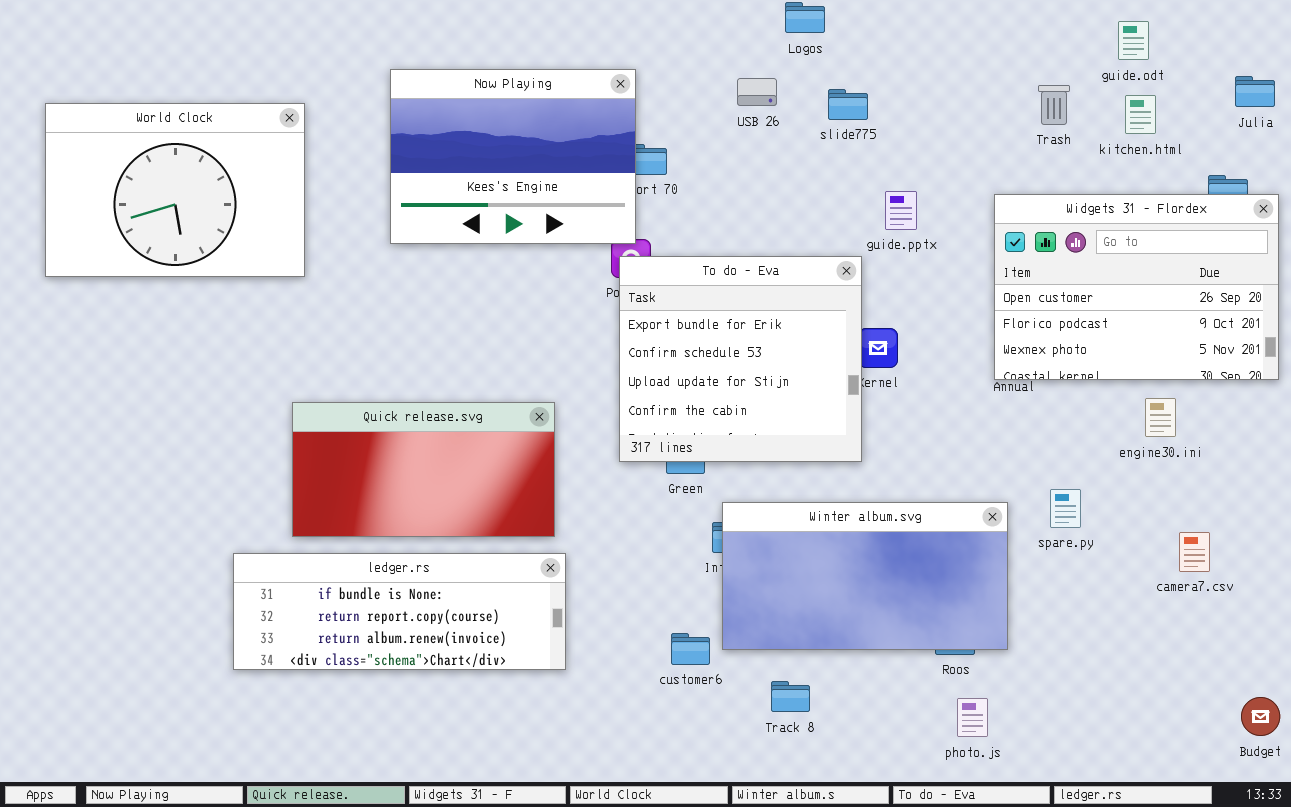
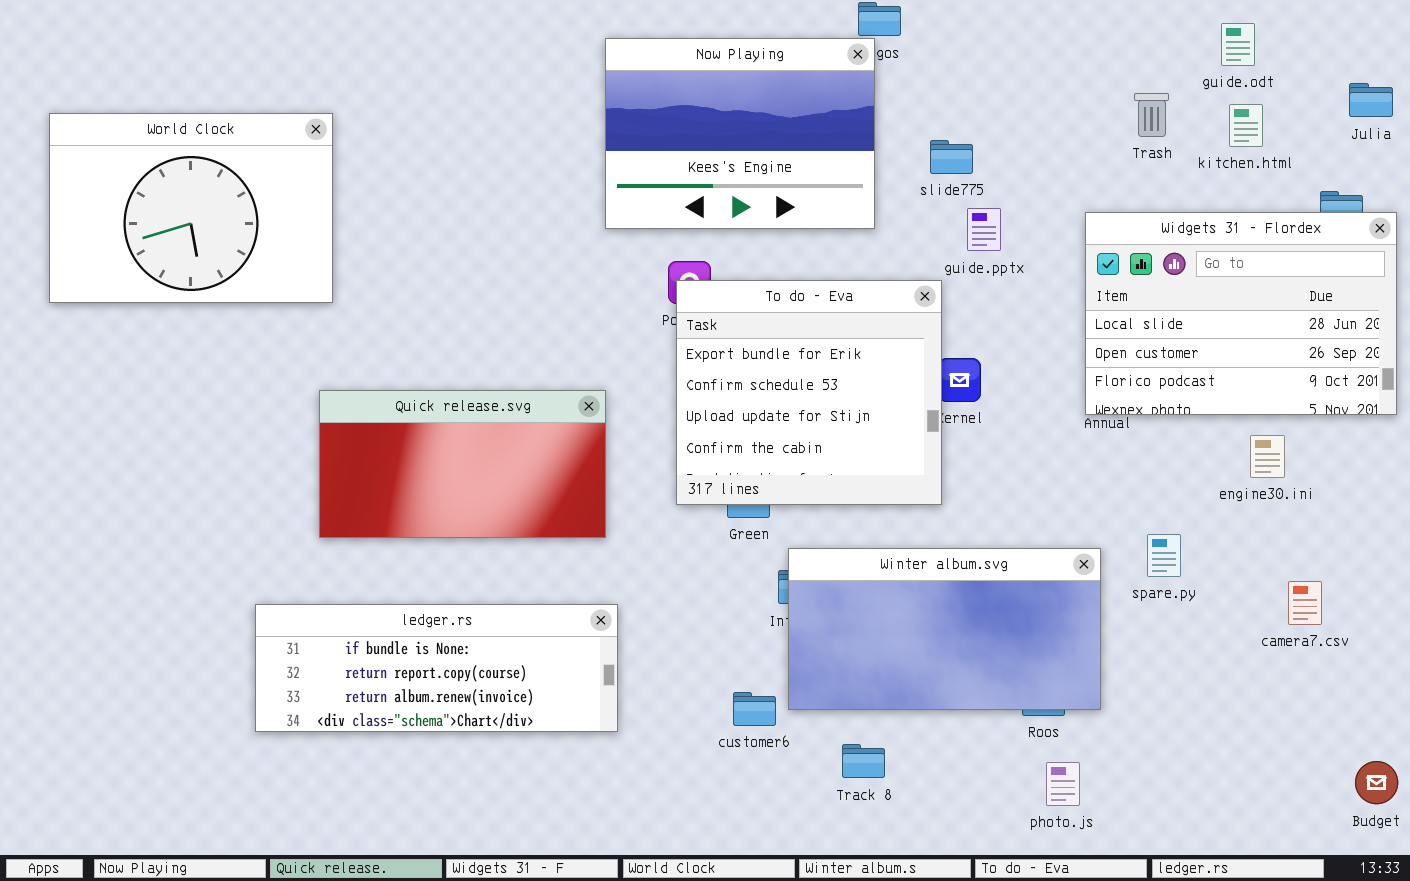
Now Playing: [390,69,636,244] -> [605,38,875,229], moved
slide775: [828,89,868,120] -> [930,140,973,174], moved
Widgets 31 - Flordex: [994,194,1279,380] -> [1085,212,1397,415], scrolled up 1 row
Quick release.svg: [292,402,555,537] -> [319,390,606,538], moved

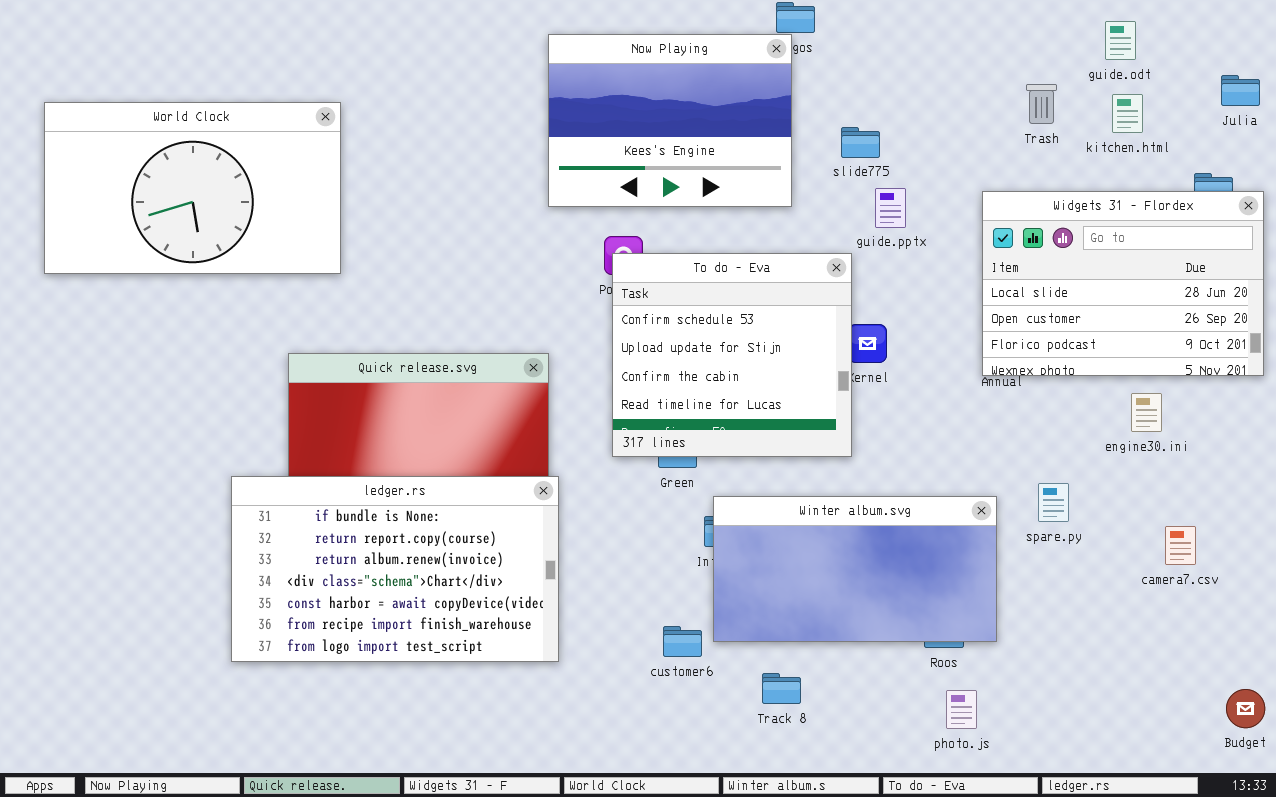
World Clock: [49,113,333,303] -> [44,102,341,274], resized
To do - Eva: [676,280,942,505] -> [612,253,852,457], scrolled down 1 row
ledger.rs: [255,604,618,732] -> [231,476,559,662], resized

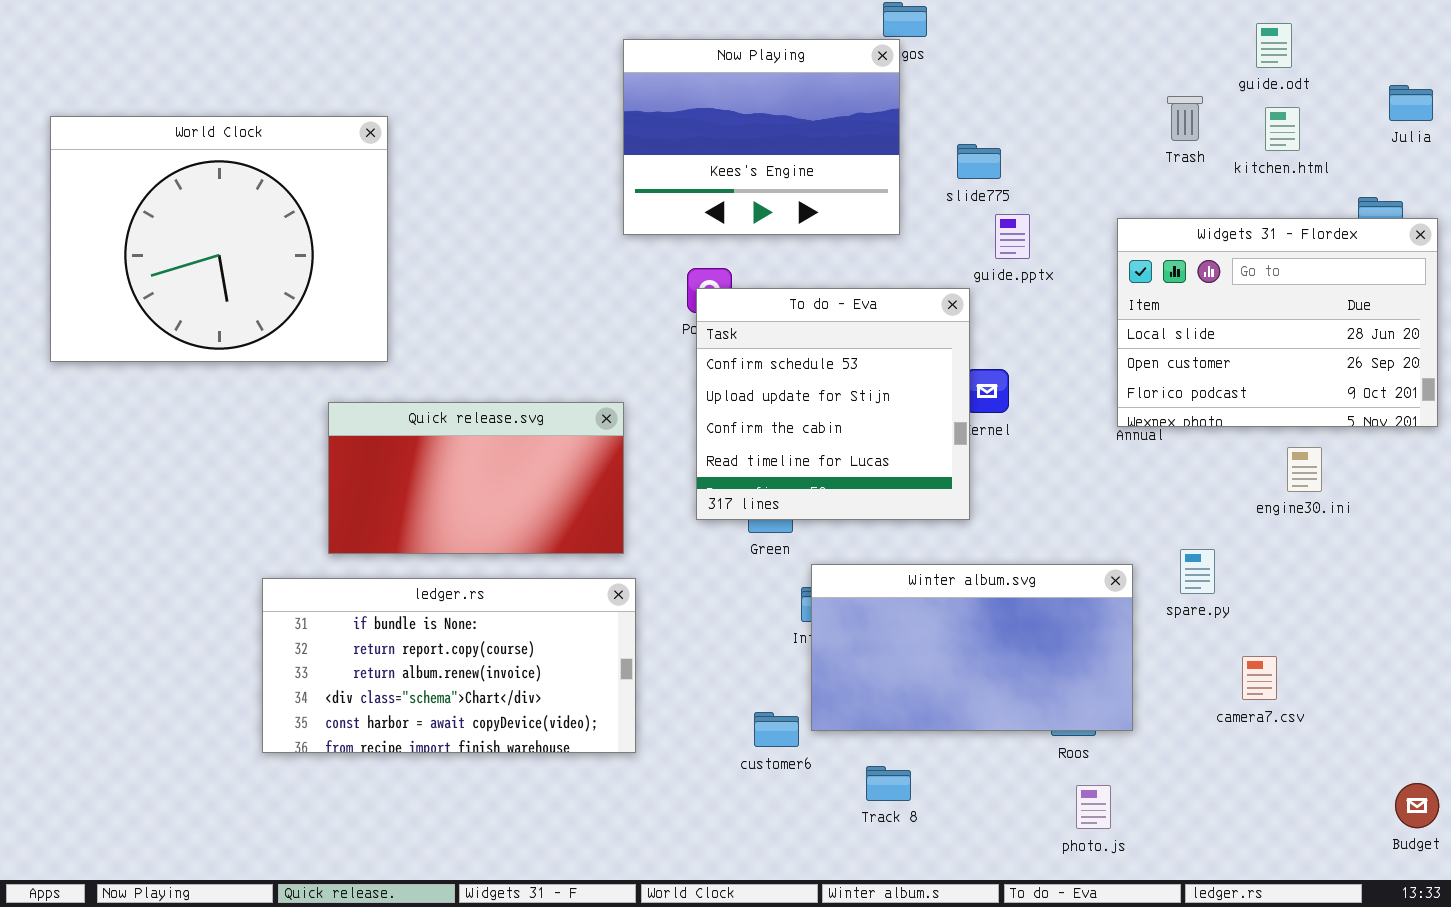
World Clock: [44,102,341,274] -> [50,116,388,362], resized
ledger.rs: [231,476,559,662] -> [262,578,636,753], resized
camera7.csv: [1165,526,1196,565] -> [1242,656,1277,700], moved

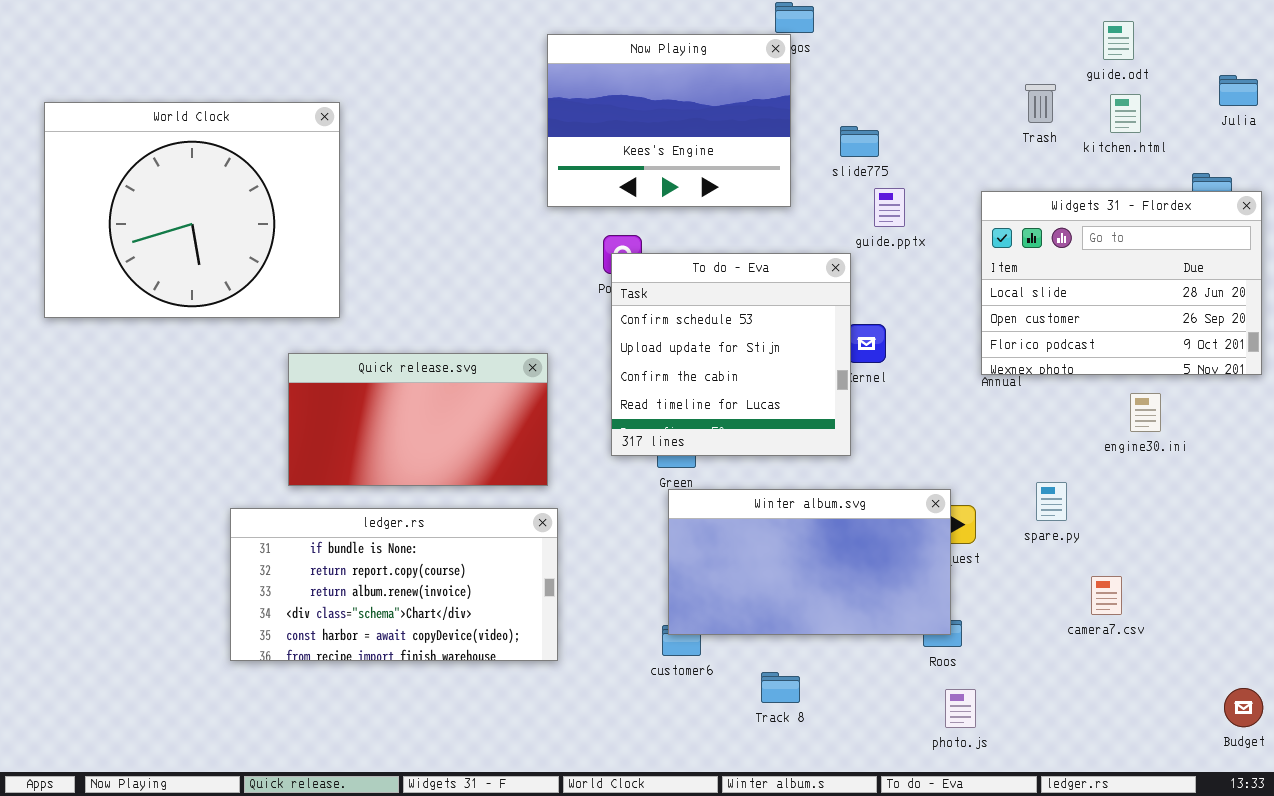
Winter album.svg: [811,564,1133,731] -> [668,489,951,635], moved

